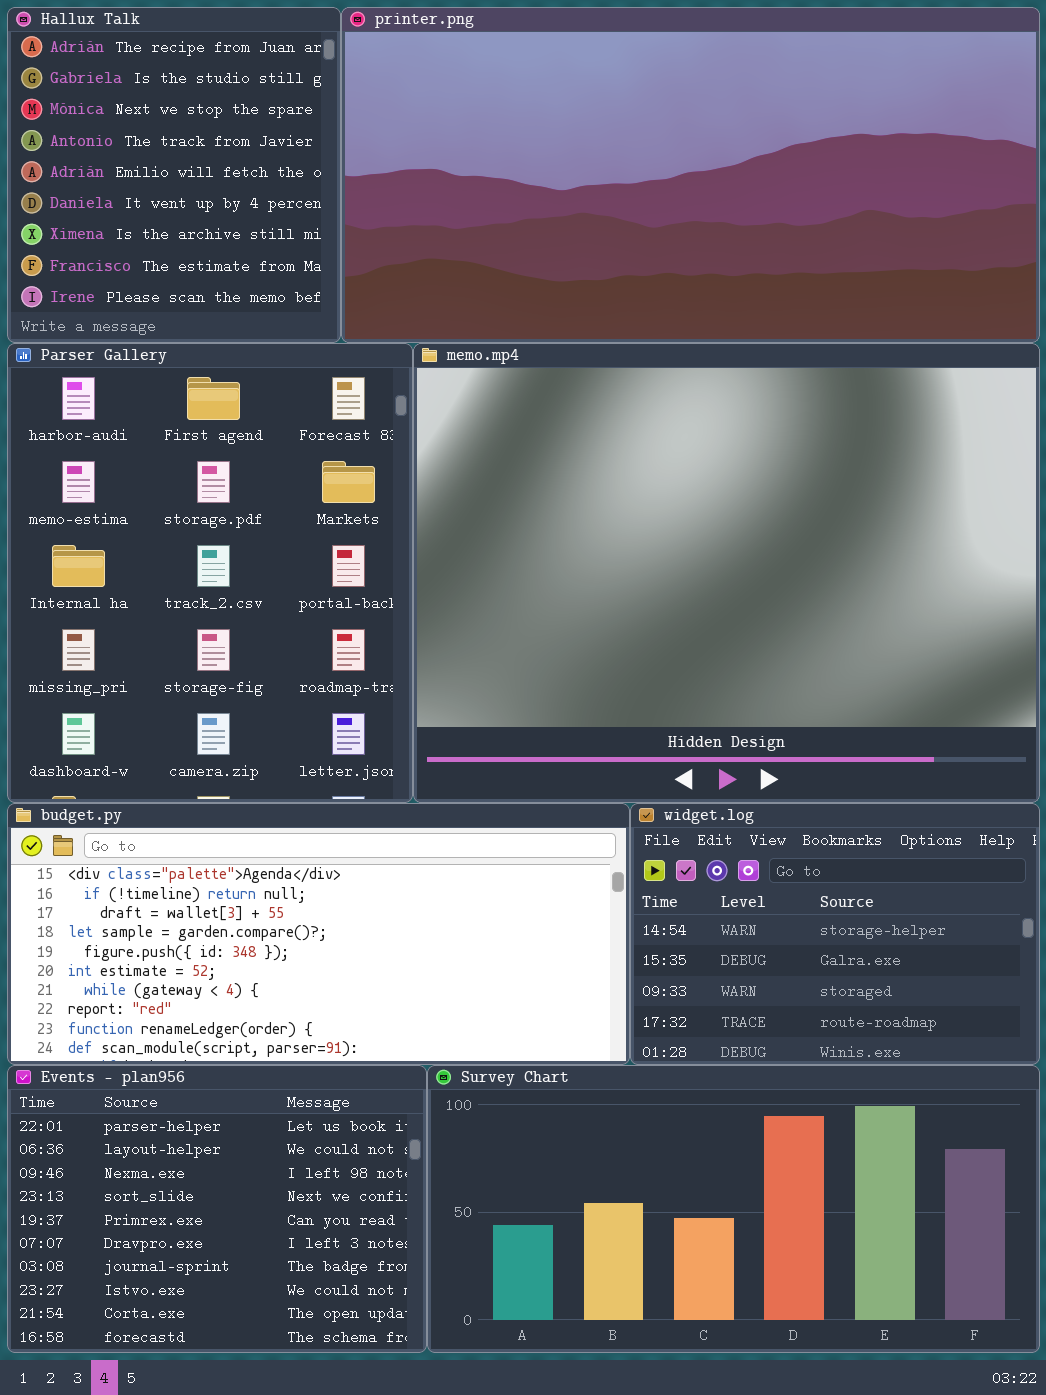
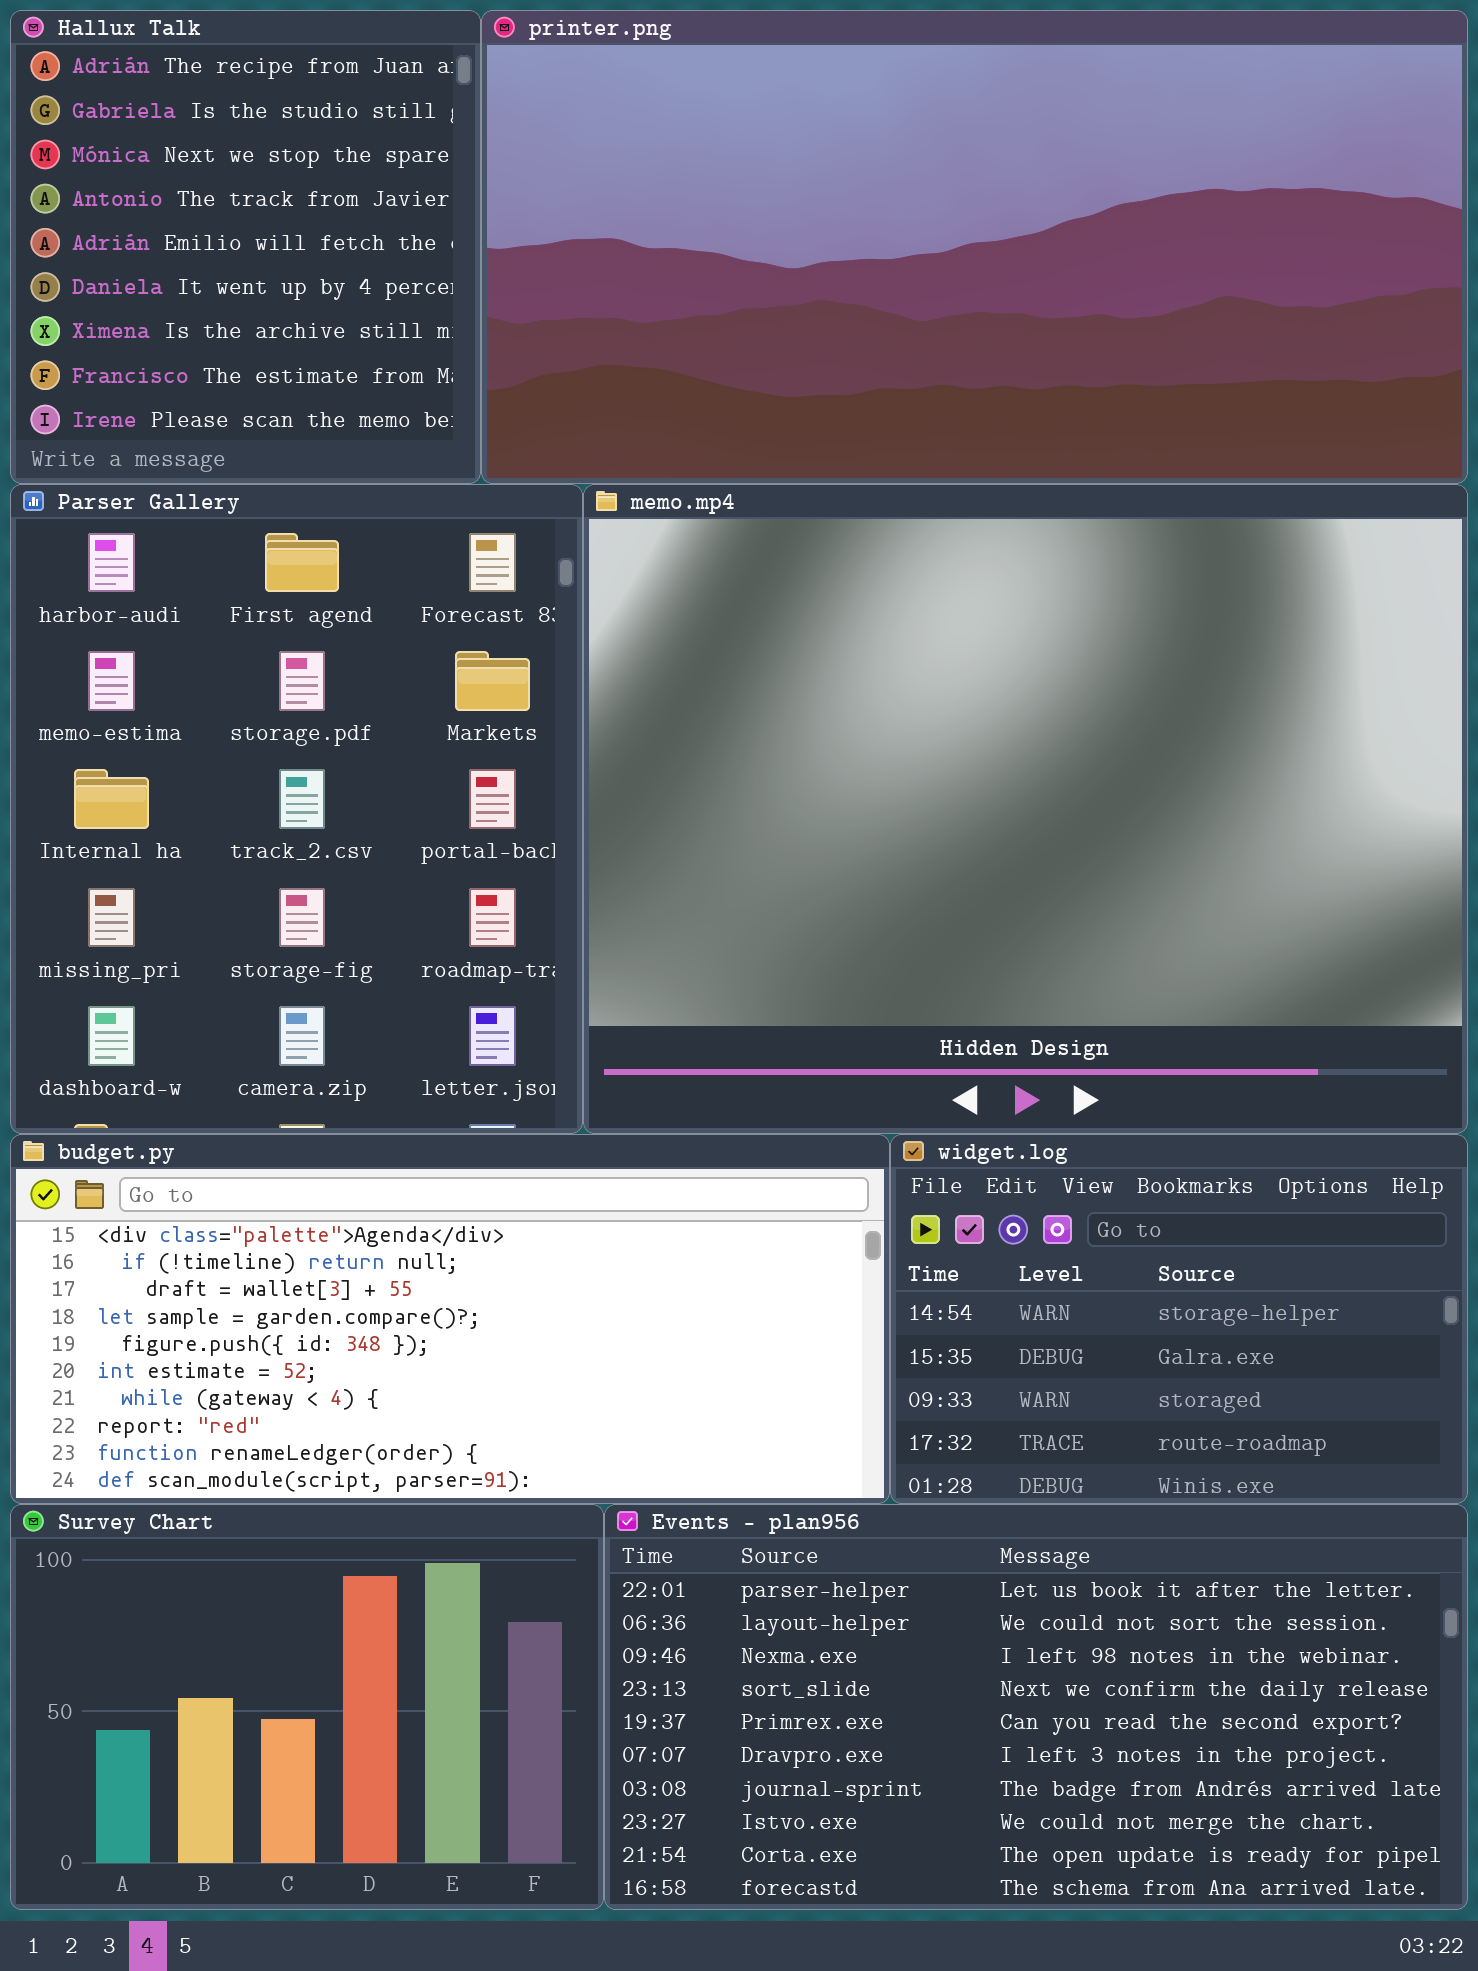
Events - plan956: [7,1065,427,1353] -> [604,1504,1468,1910], moved, resized
Survey Chart: [427,1065,1040,1353] -> [10,1504,604,1910], moved, resized

